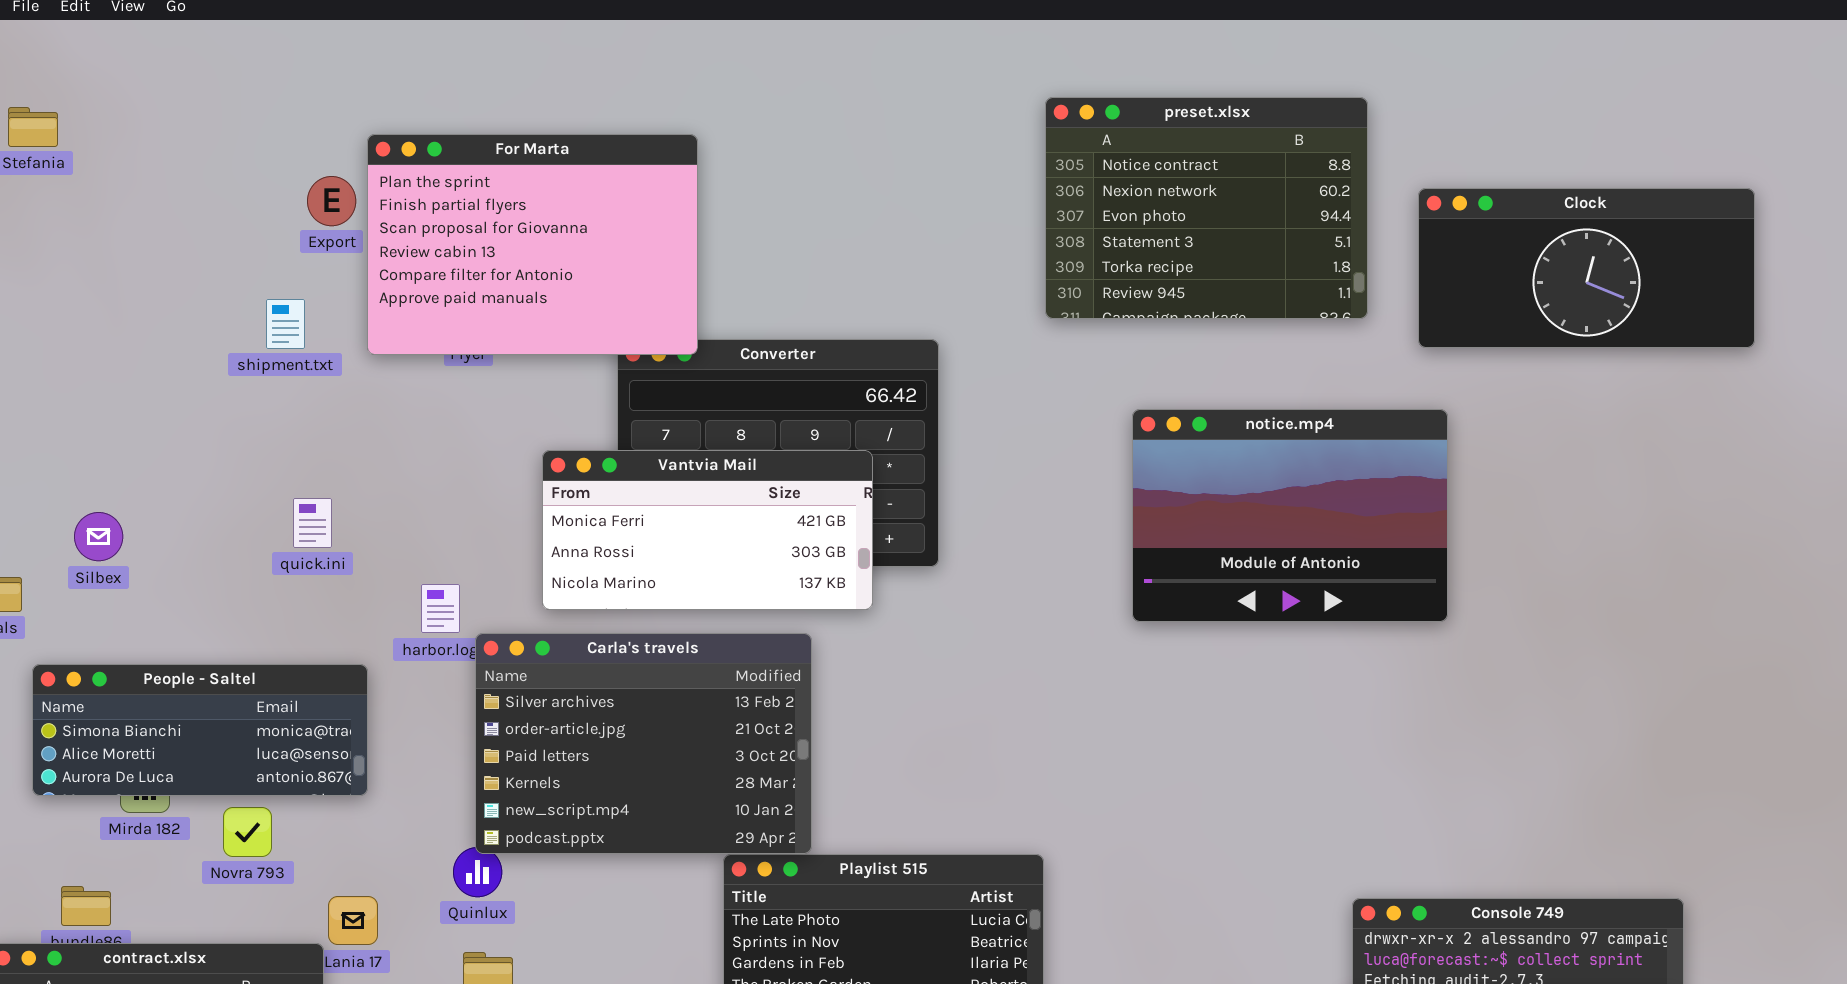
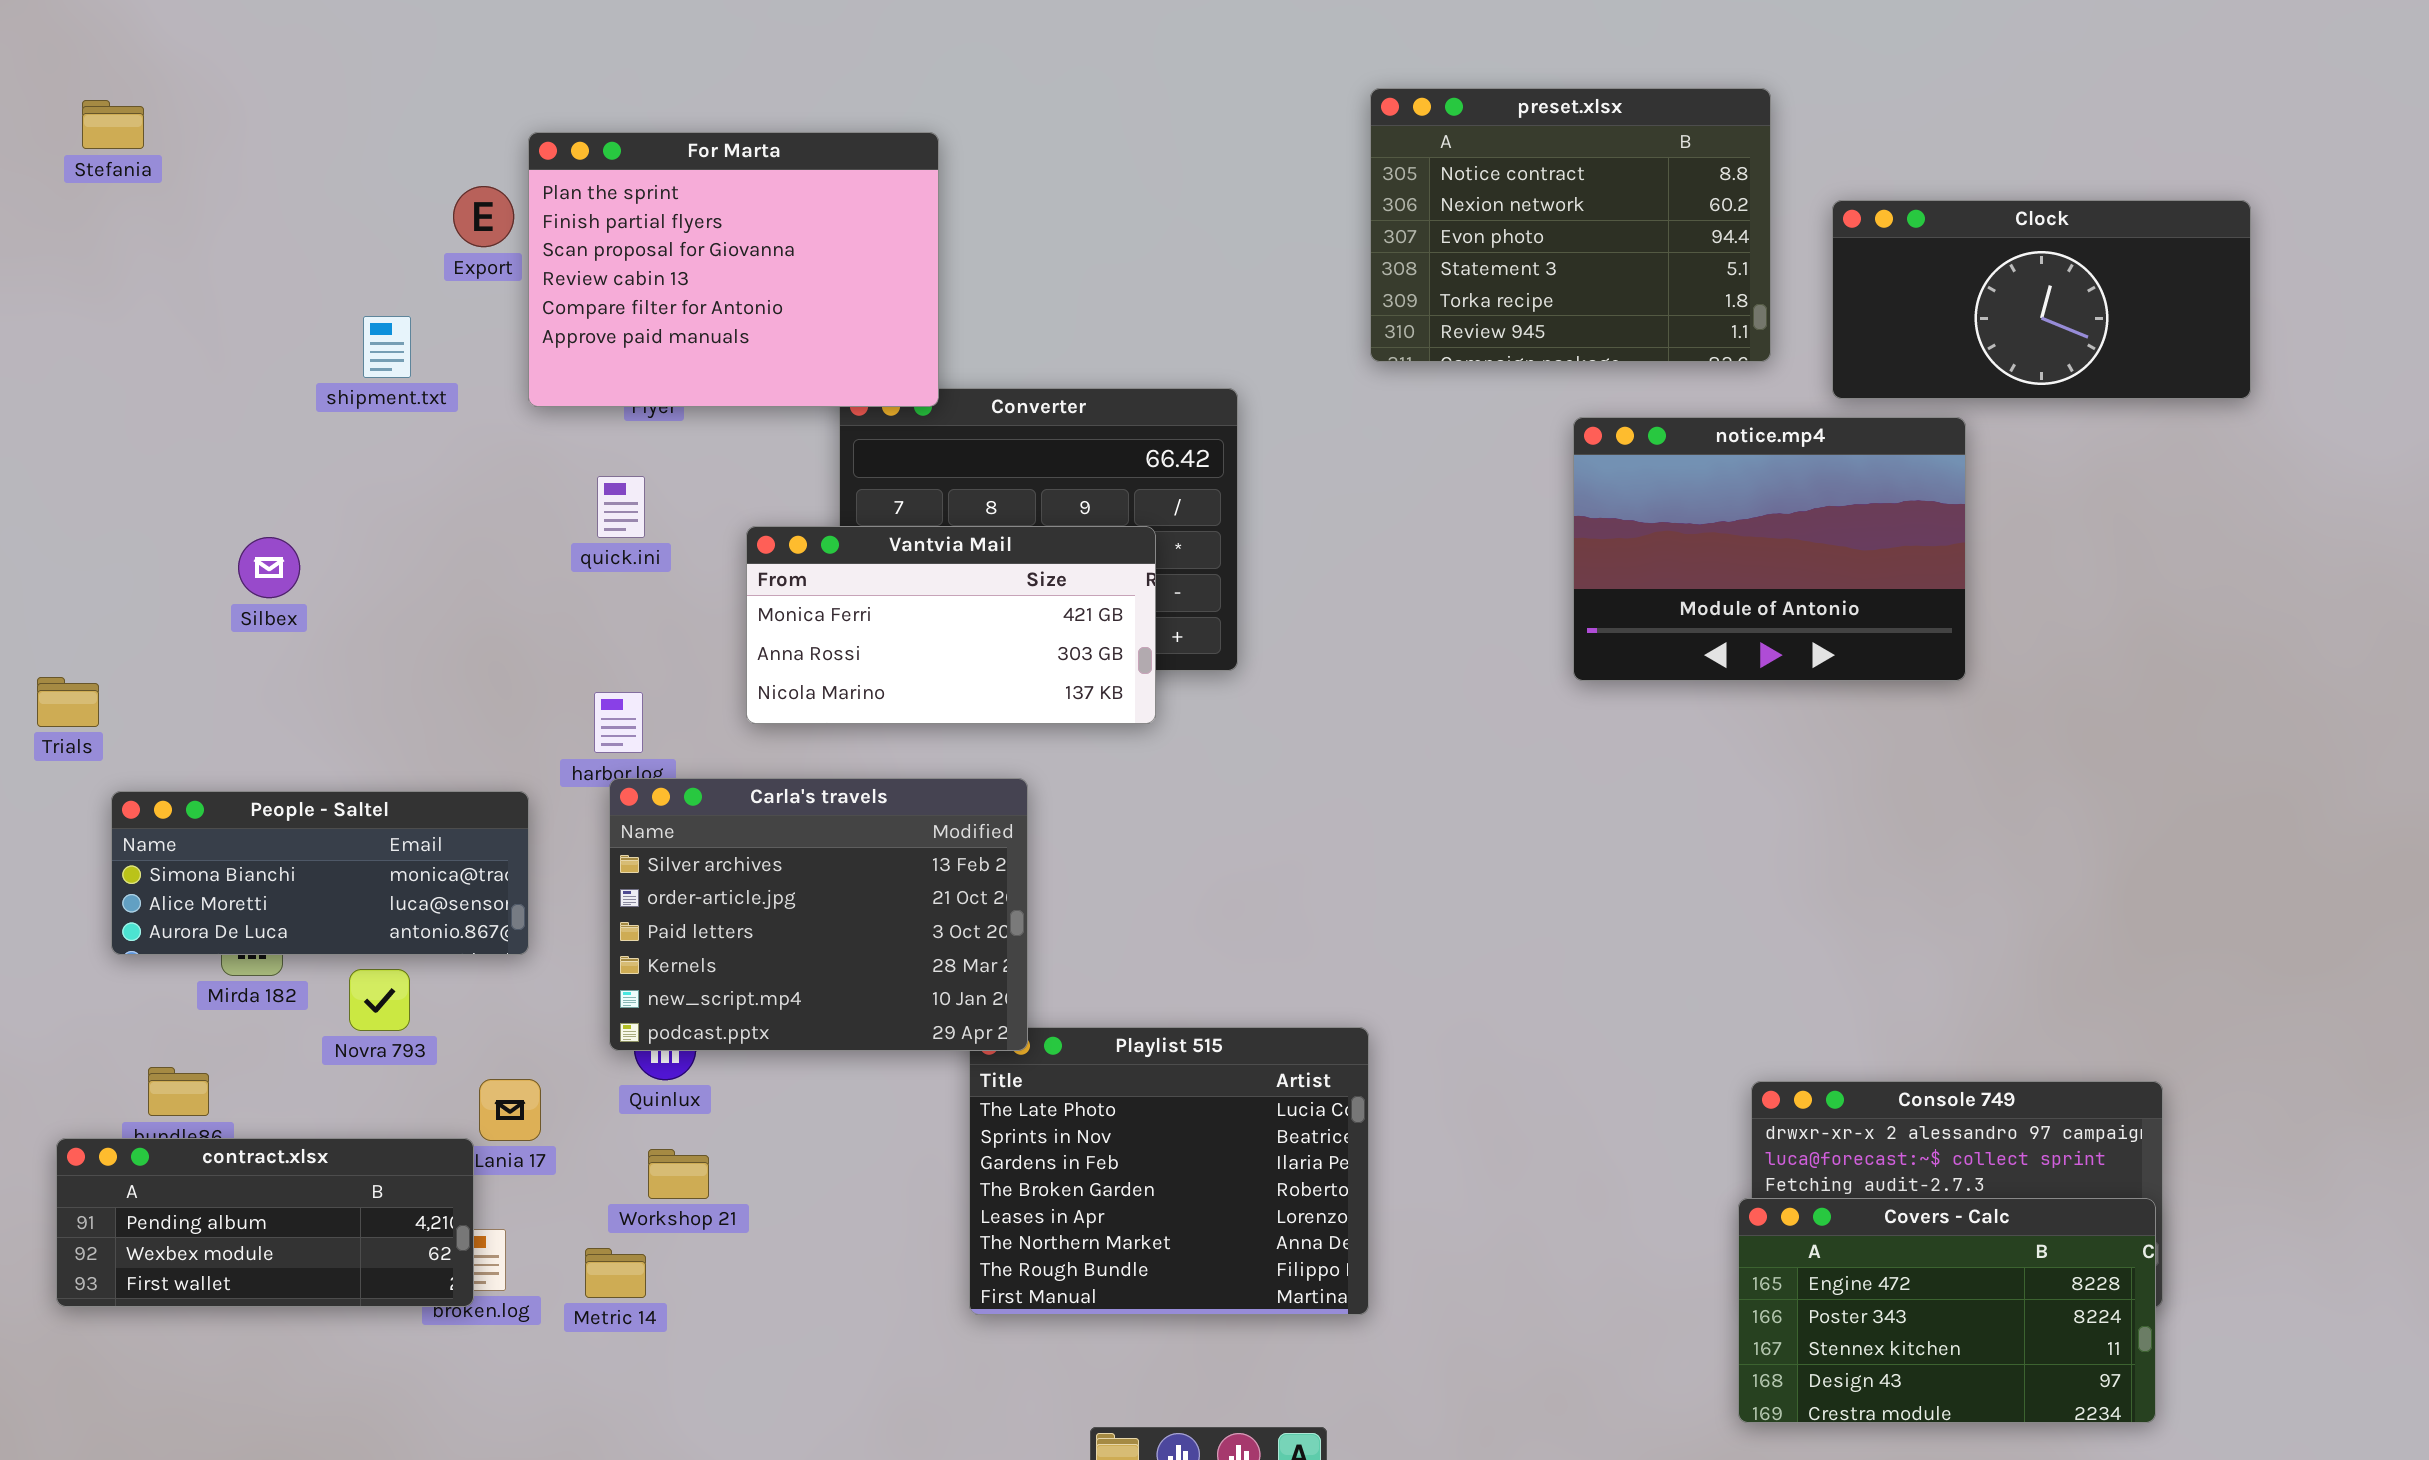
shipment.txt: [266,299,305,349] -> [363,316,411,378], moved
notice.mp4: [1132,409,1448,622] -> [1573,417,1966,681], moved
quick.ini: [293,498,332,548] -> [597,476,645,538], moved
Silbex: [74,512,123,561] -> [238,537,300,598], moved
Carla's travels: [475,633,812,854] -> [609,778,1028,1051], moved

